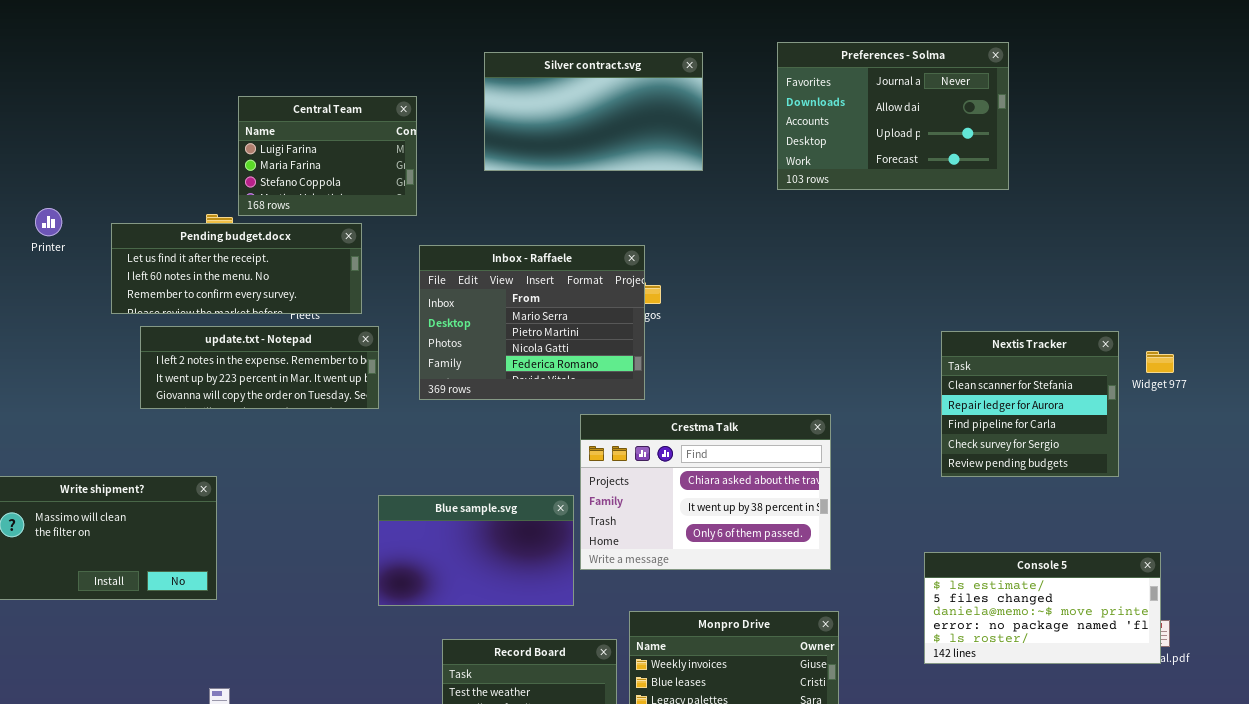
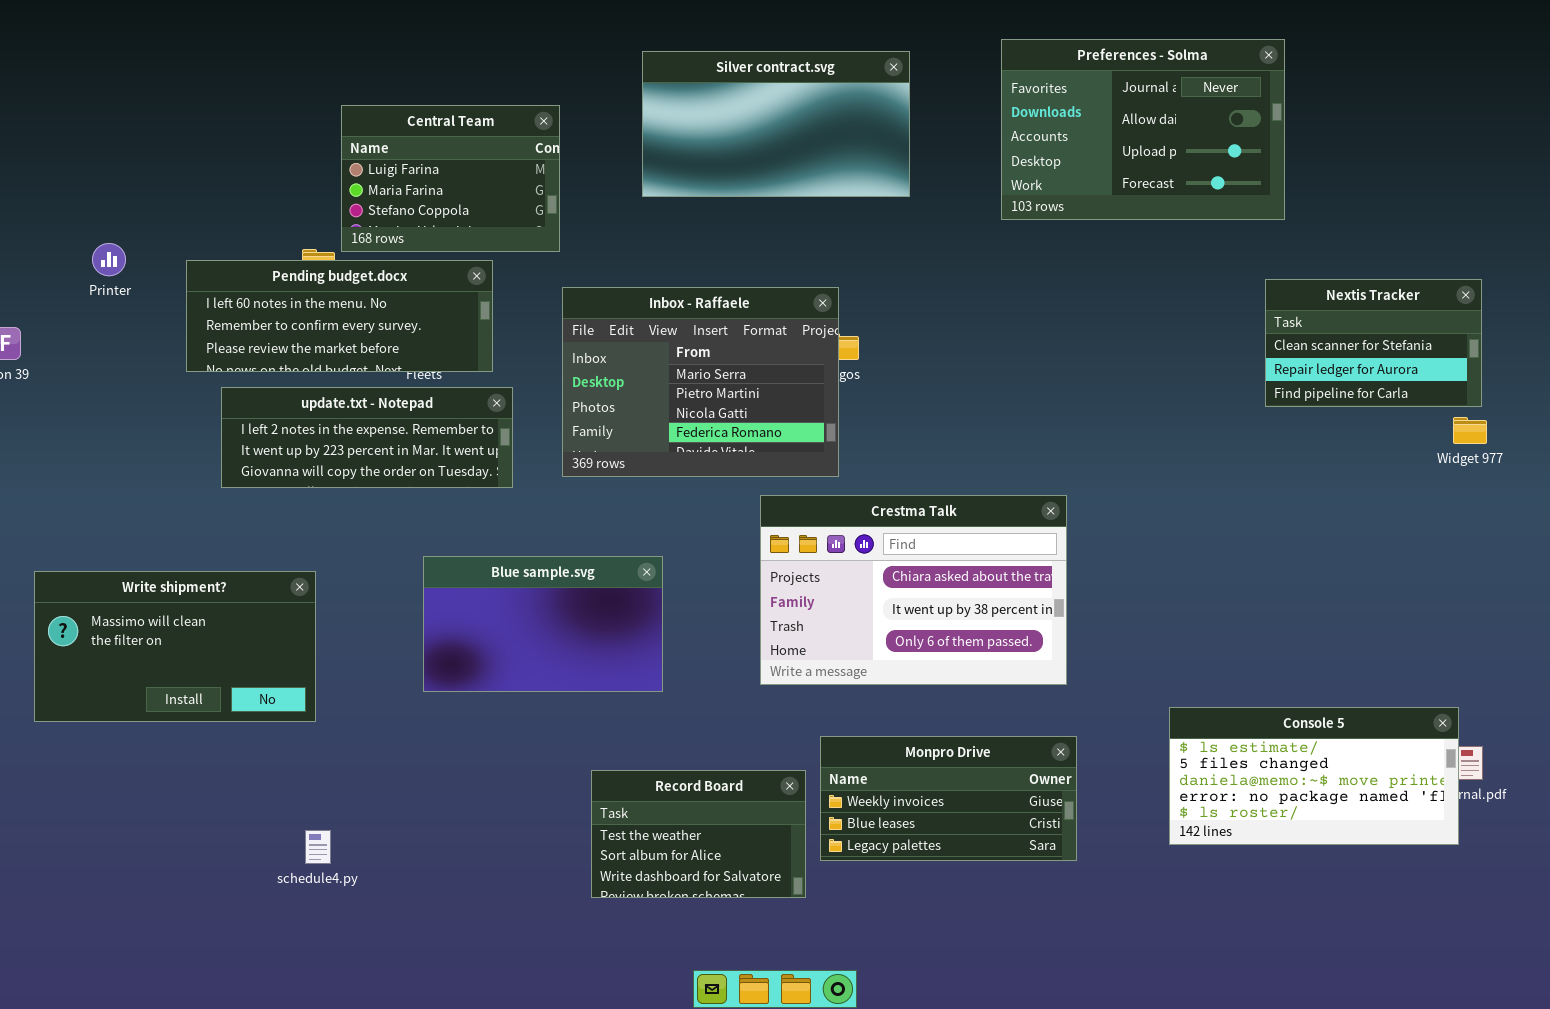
Pending budget.docx: [111,223,362,314] -> [186,260,493,372], scrolled down 1 row
Nextis Tracker: [941,331,1119,477] -> [1265,279,1482,407], moved, resized
Blue sample.svg: [378,495,574,606] -> [423,556,663,692], moved
Console 5: [924,552,1161,664] -> [1169,707,1459,845], moved

